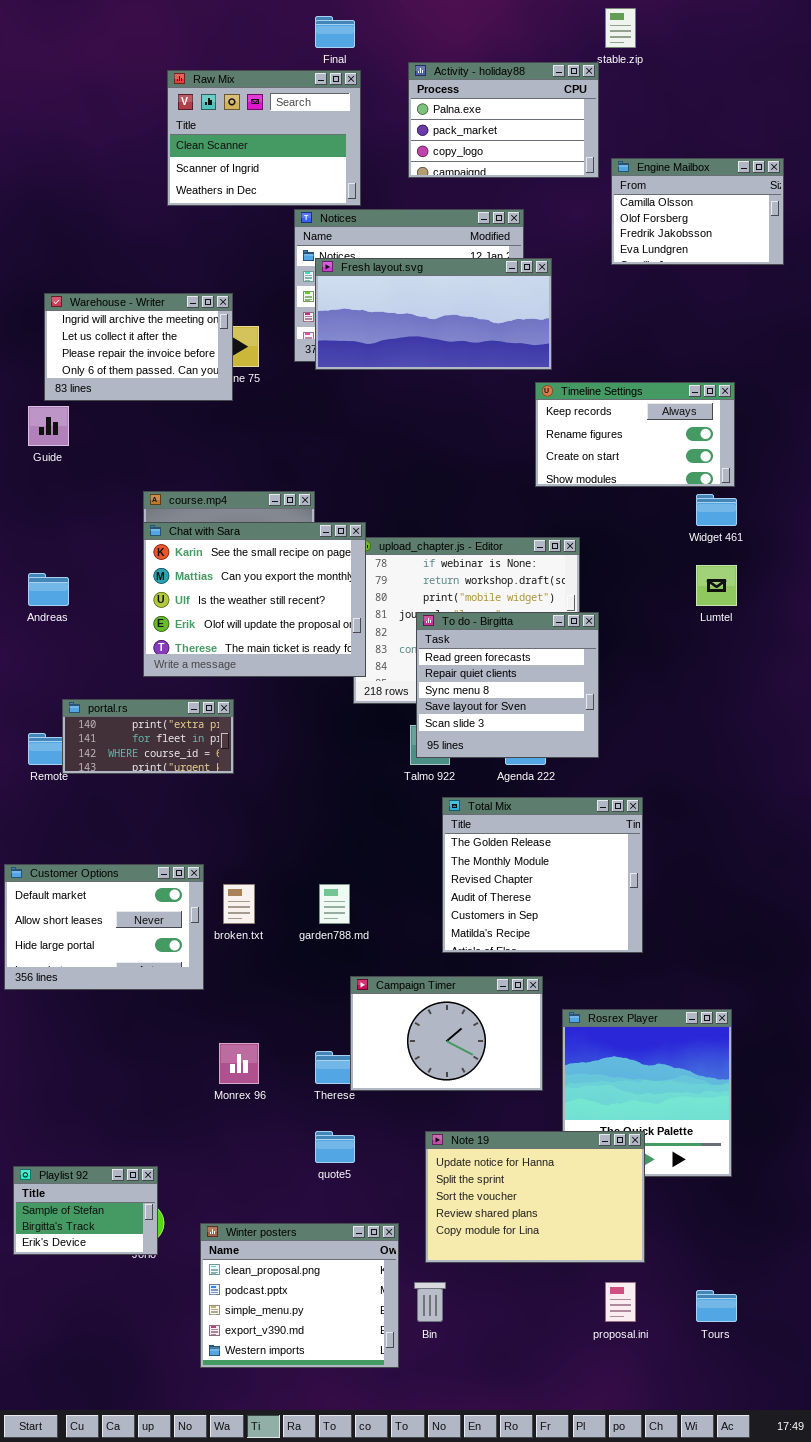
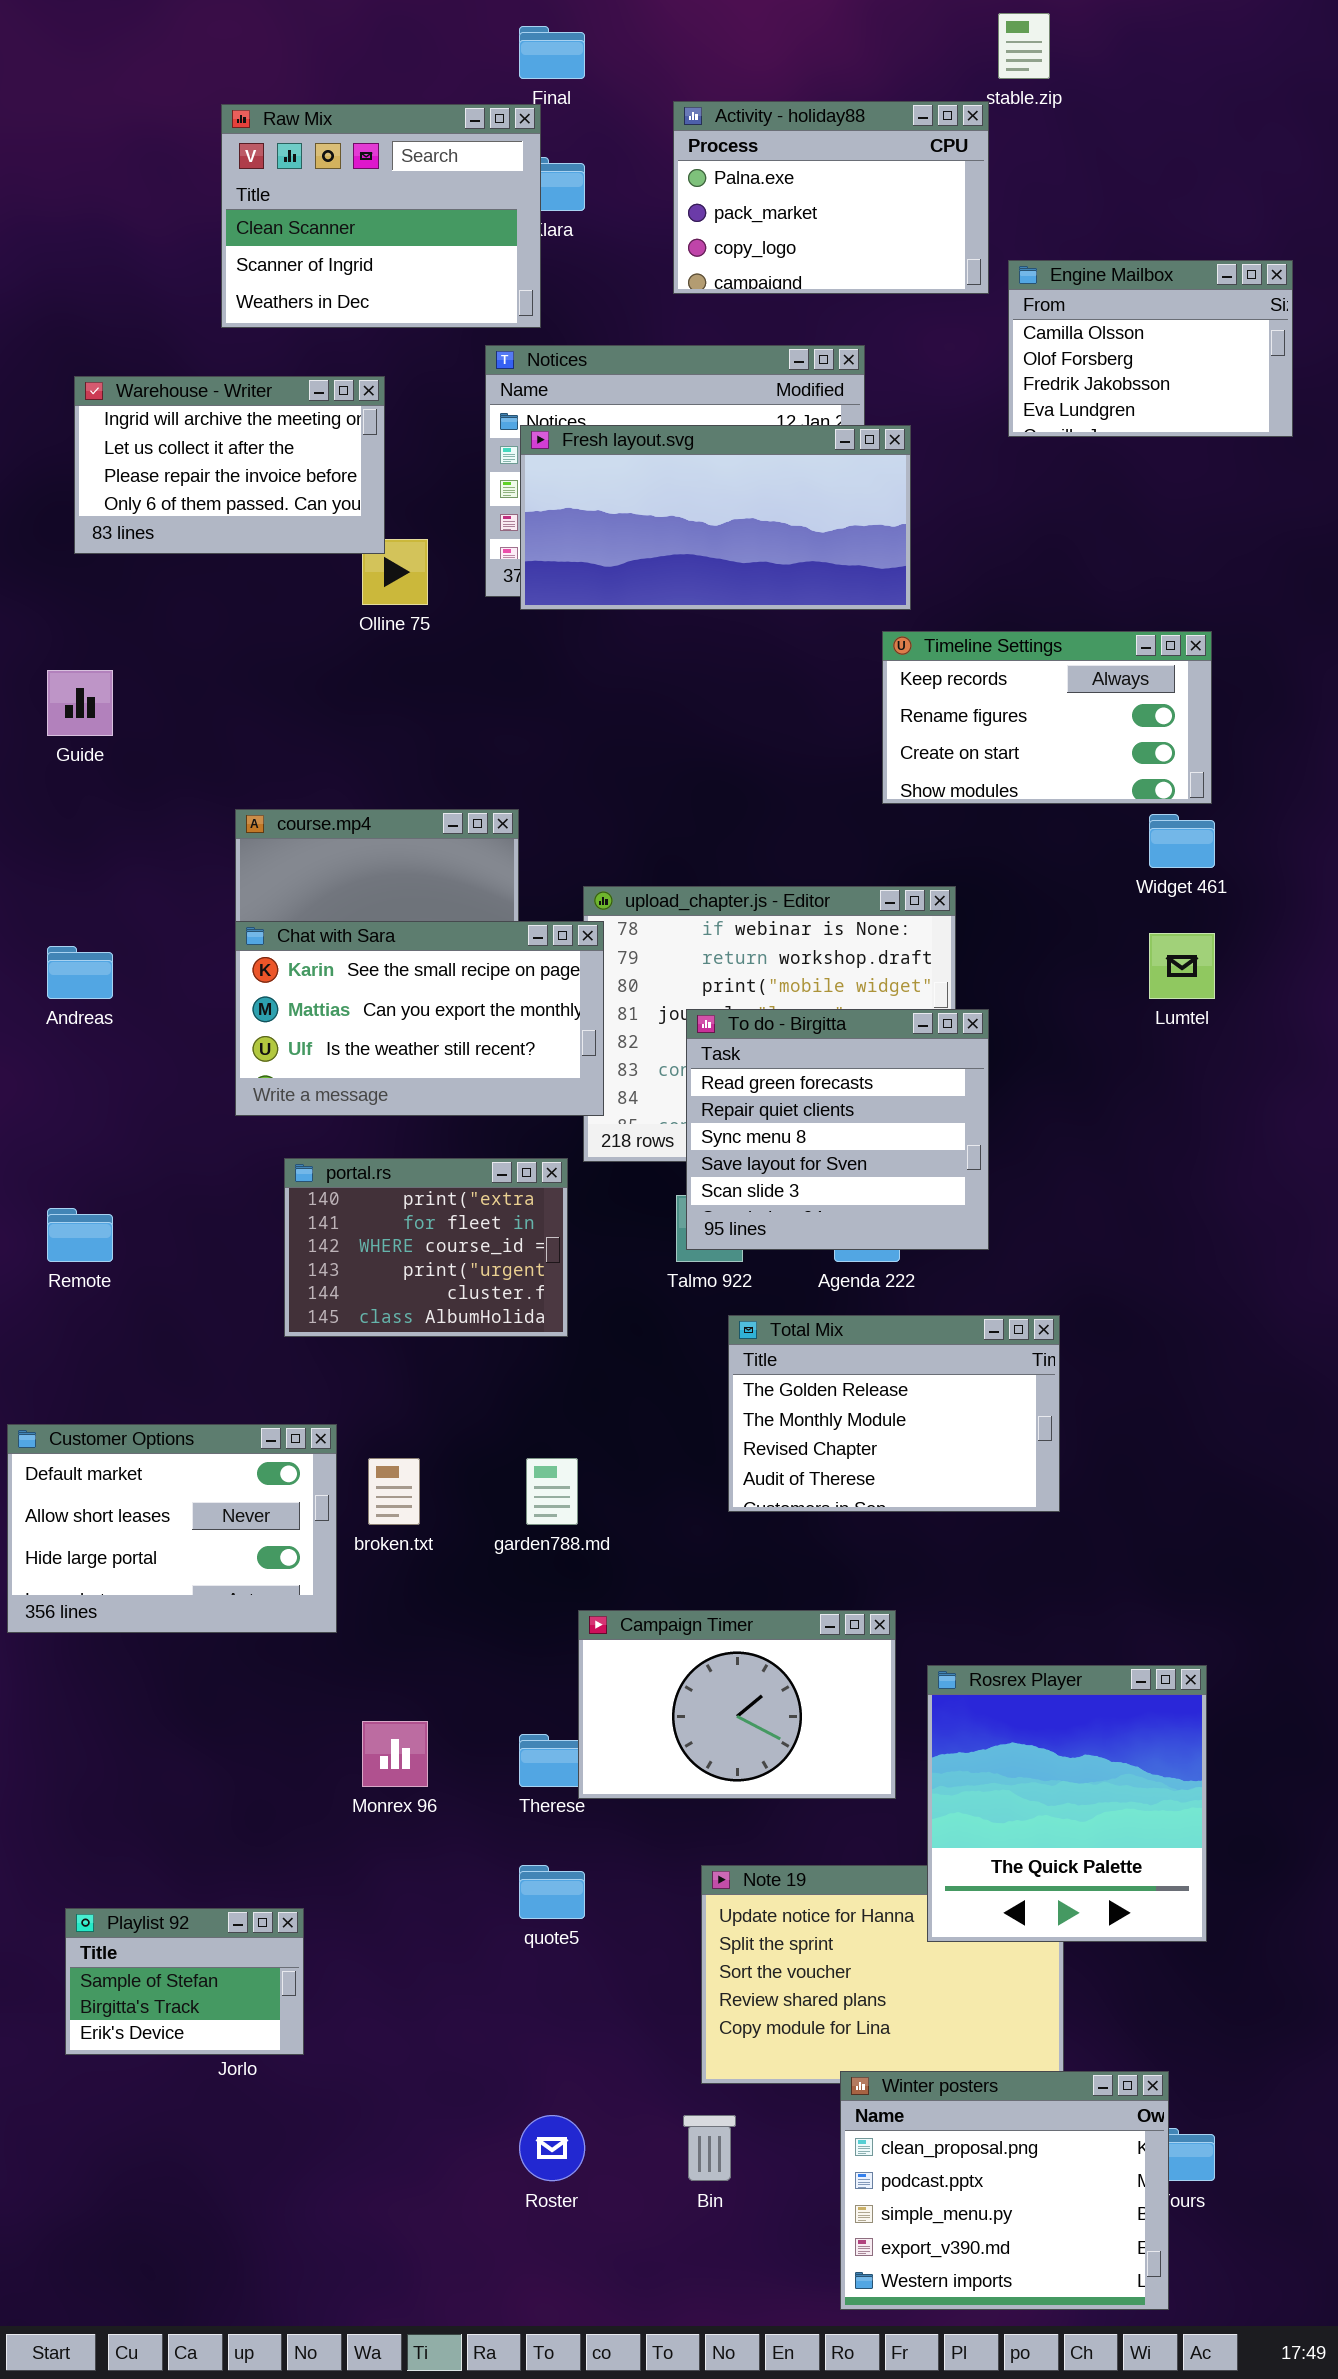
Raw Mix: [167,70,361,206] -> [221,104,541,328], moved
Warehouse - Writer: [44,293,233,401] -> [74,376,385,554], moved
Chat with Sara: [143,522,366,677] -> [235,921,604,1116], resized
portal.rs: [62,699,234,774] -> [284,1158,568,1337], moved, resized
Total Mix: [442,797,643,953] -> [728,1315,1060,1512], resized
Rosrex Player: [562,1009,732,1177] -> [927,1665,1207,1942], raised
Playlist 92: [13,1166,158,1255] -> [65,1908,304,2055], moved
Winter posters: [200,1223,399,1368] -> [840,2071,1169,2310], moved

